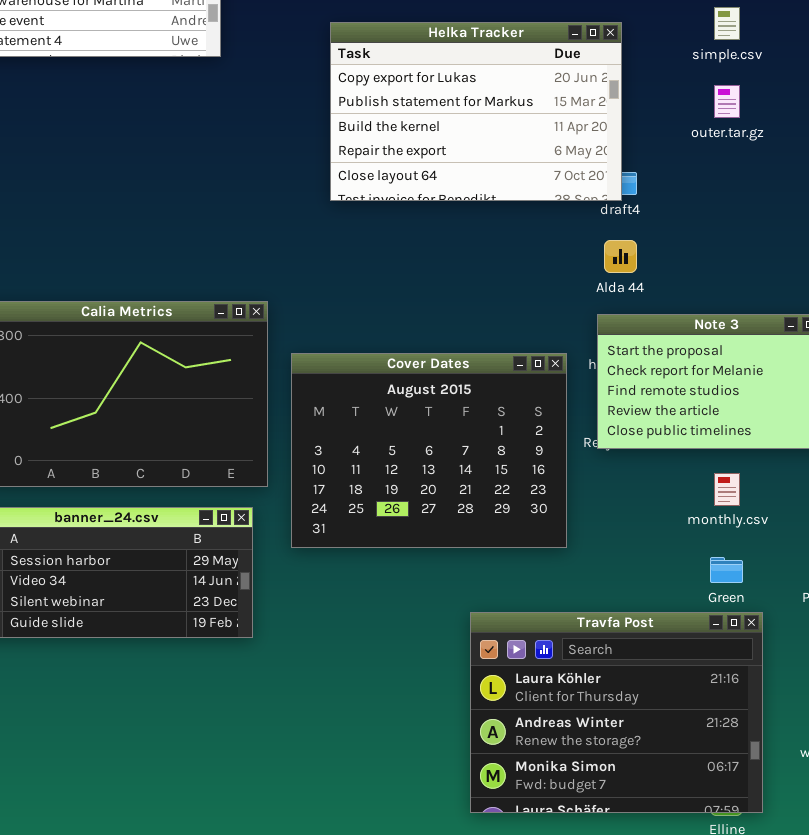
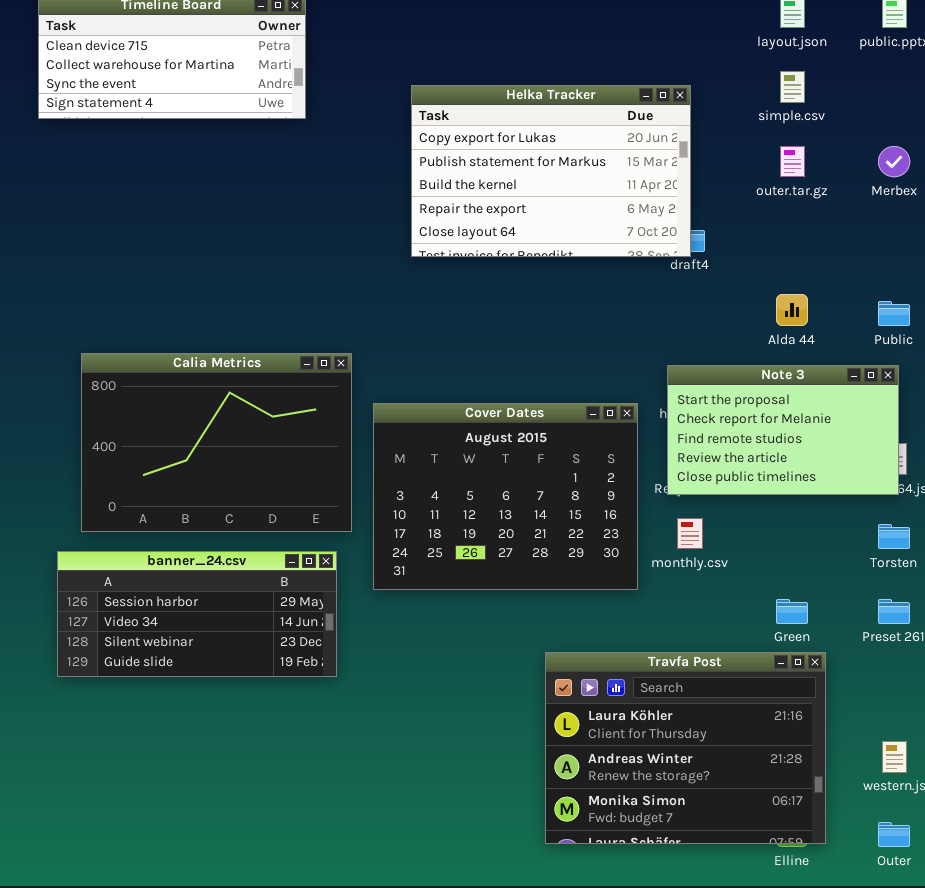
Alda 44: [604,240,637,273] -> [776,294,808,326], moved
monthly.csv: [714,473,740,506] -> [677,518,703,549], moved

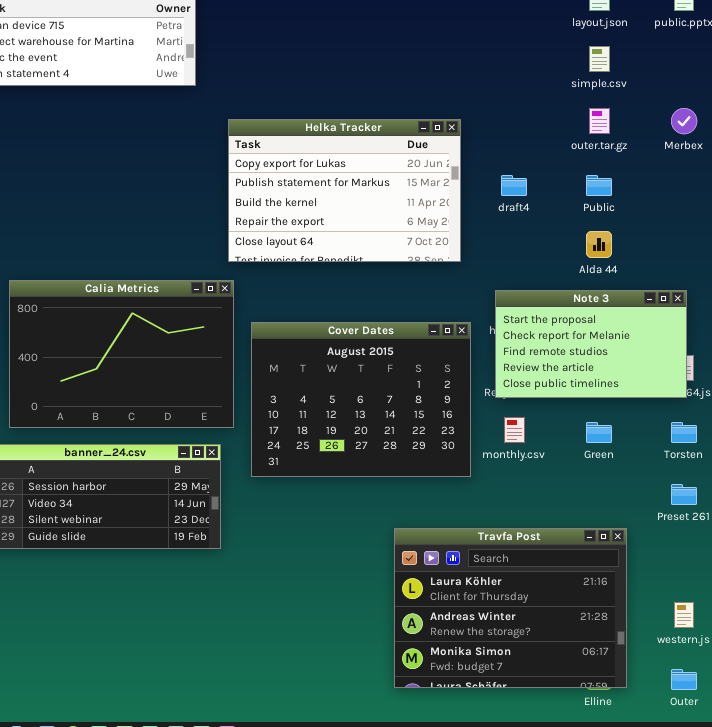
Helka Tracker: [411,85,691,257] -> [228,119,461,262], moved
Public: [878,301,910,326] -> [586,175,612,196], moved
Green: [776,599,808,624] -> [586,422,612,443], moved

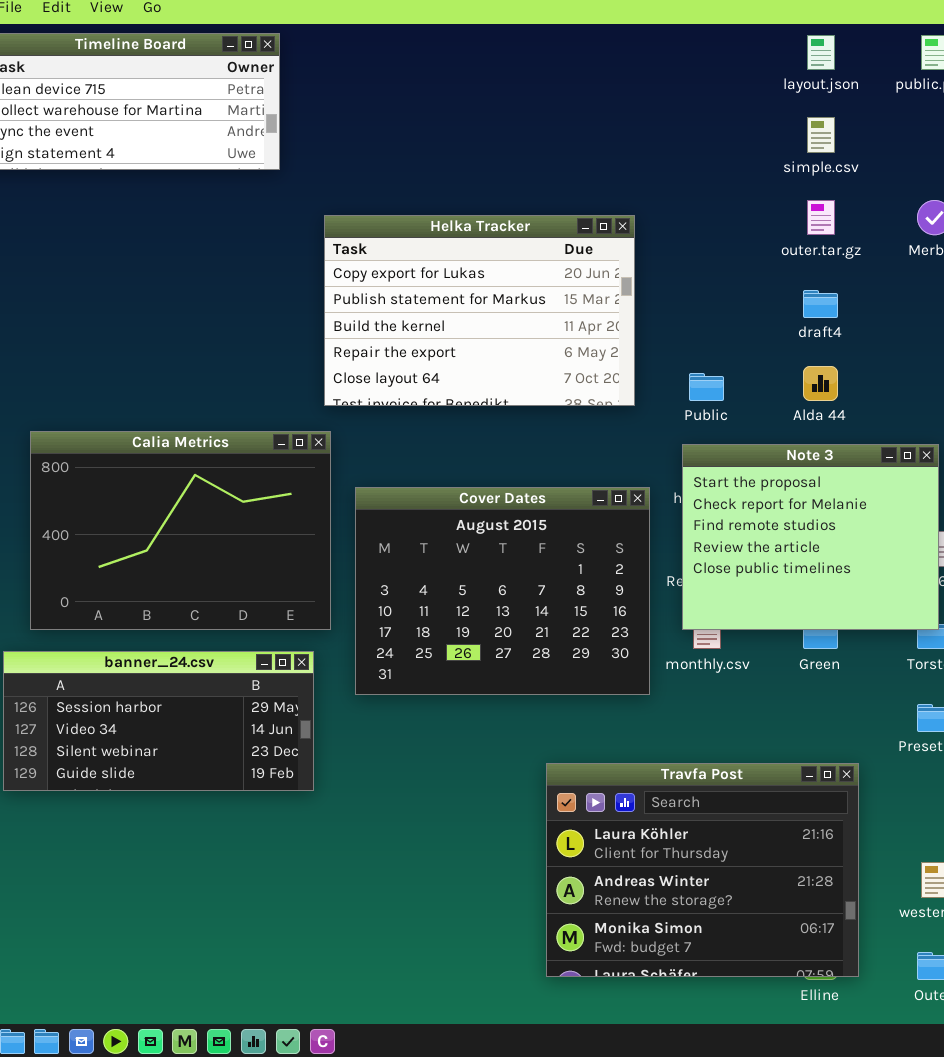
draft4: [501,175,527,196] -> [803,290,838,318], moved
Public: [586,175,612,196] -> [689,373,724,401], moved
Note 3: [495,290,687,398] -> [682,444,939,630], resized

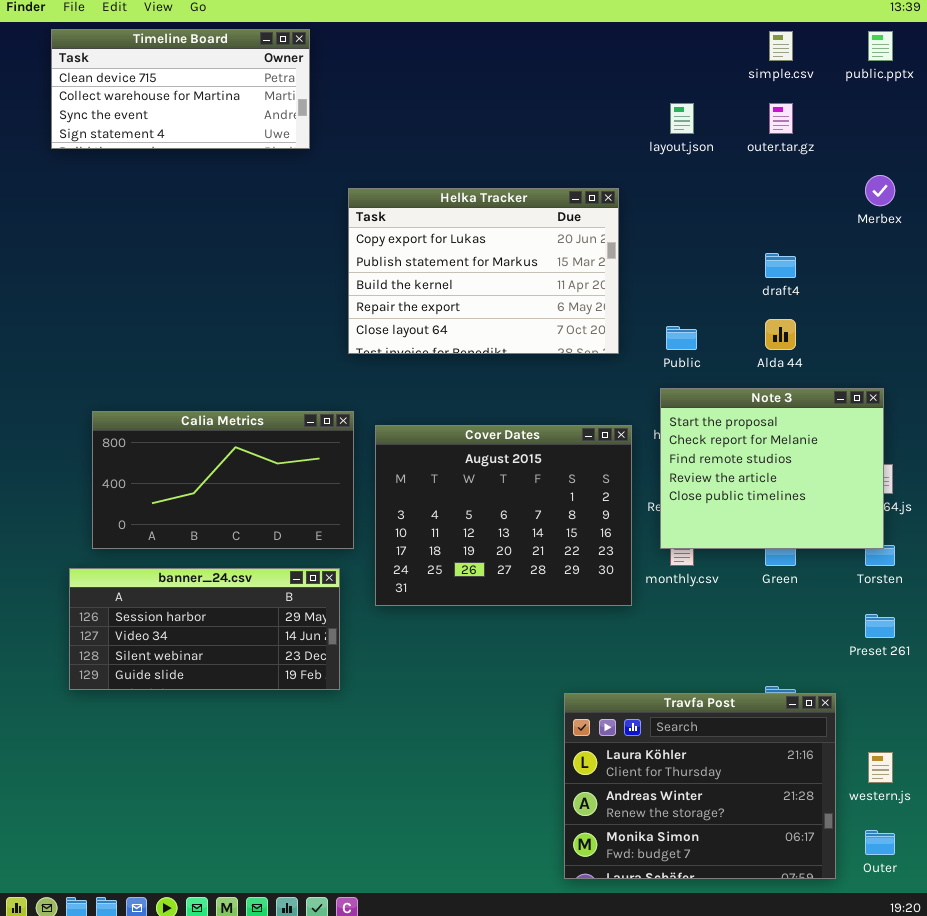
layout.json: [807,35,835,70] -> [670,103,694,134], moved
simple.csv: [807,117,835,153] -> [769,31,793,61], moved
outer.tar.gz: [807,200,835,235] -> [769,103,793,134], moved
Calia Metrics: [30,431,331,630] -> [92,411,354,549], resized
Travfa Post: [546,763,859,977] -> [564,693,836,879], moved

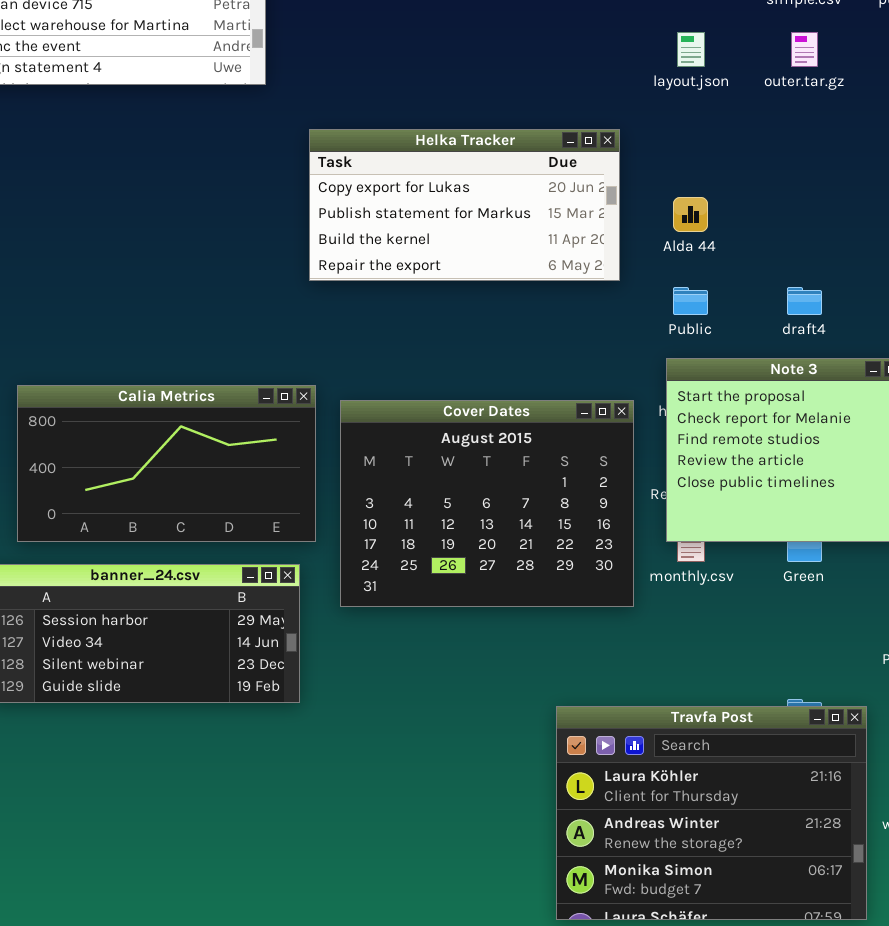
Helka Tracker: [348,188,619,354] -> [309,129,620,281], resized
draft4: [765,253,796,278] -> [787,287,822,315], moved
Alda 44: [765,319,796,350] -> [673,197,708,232], moved

